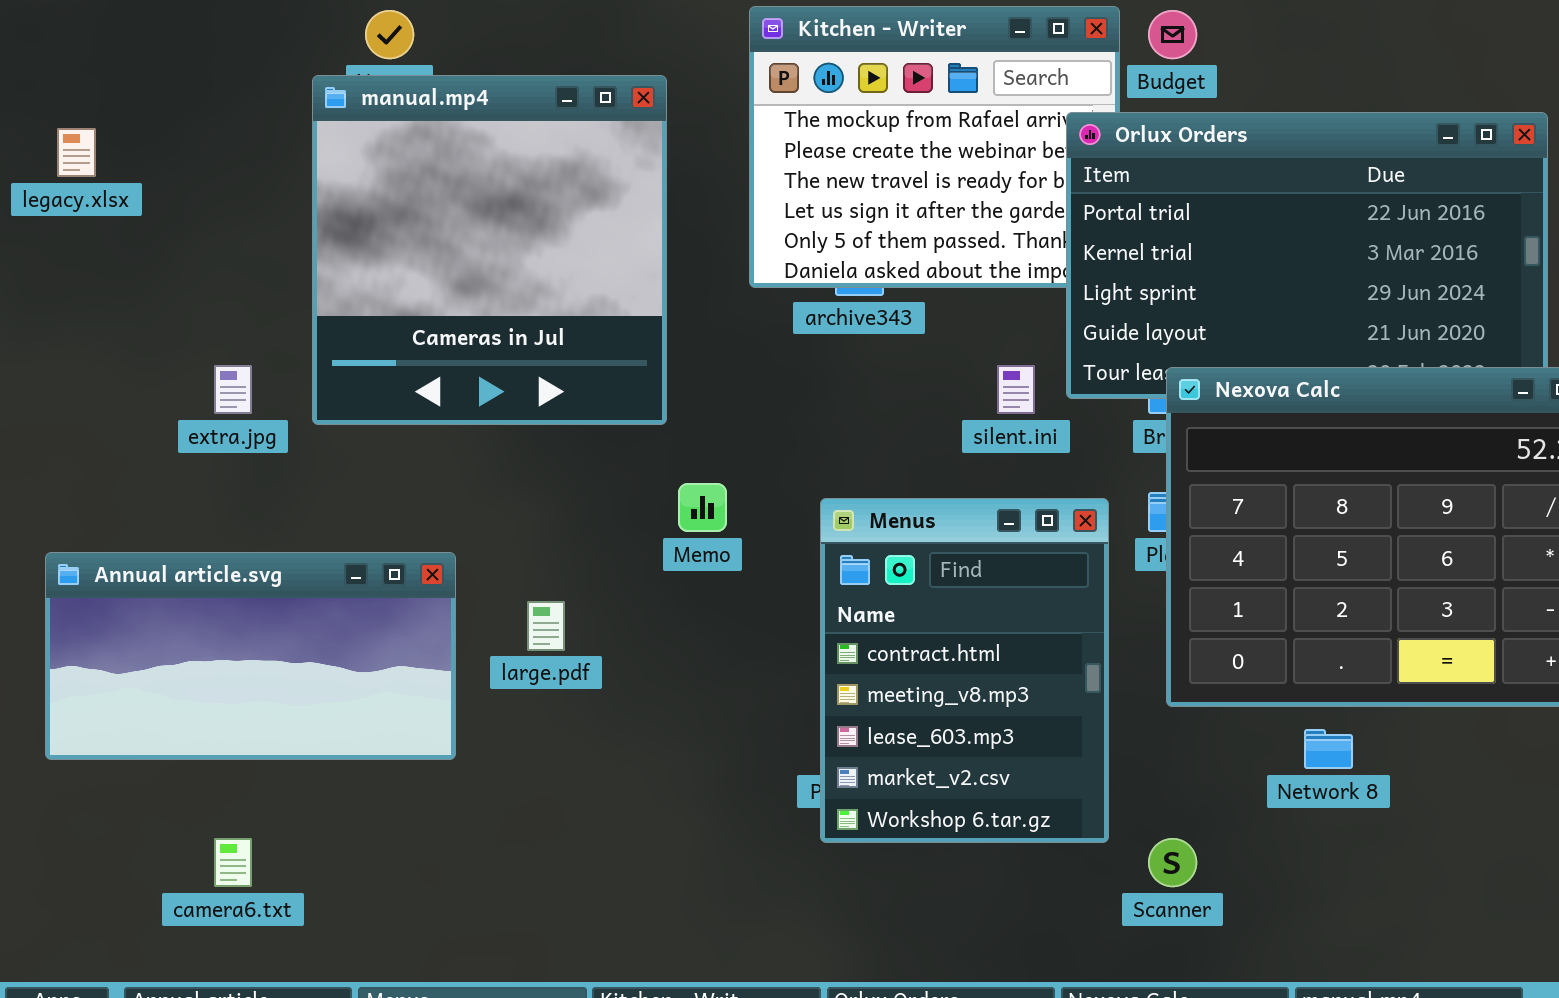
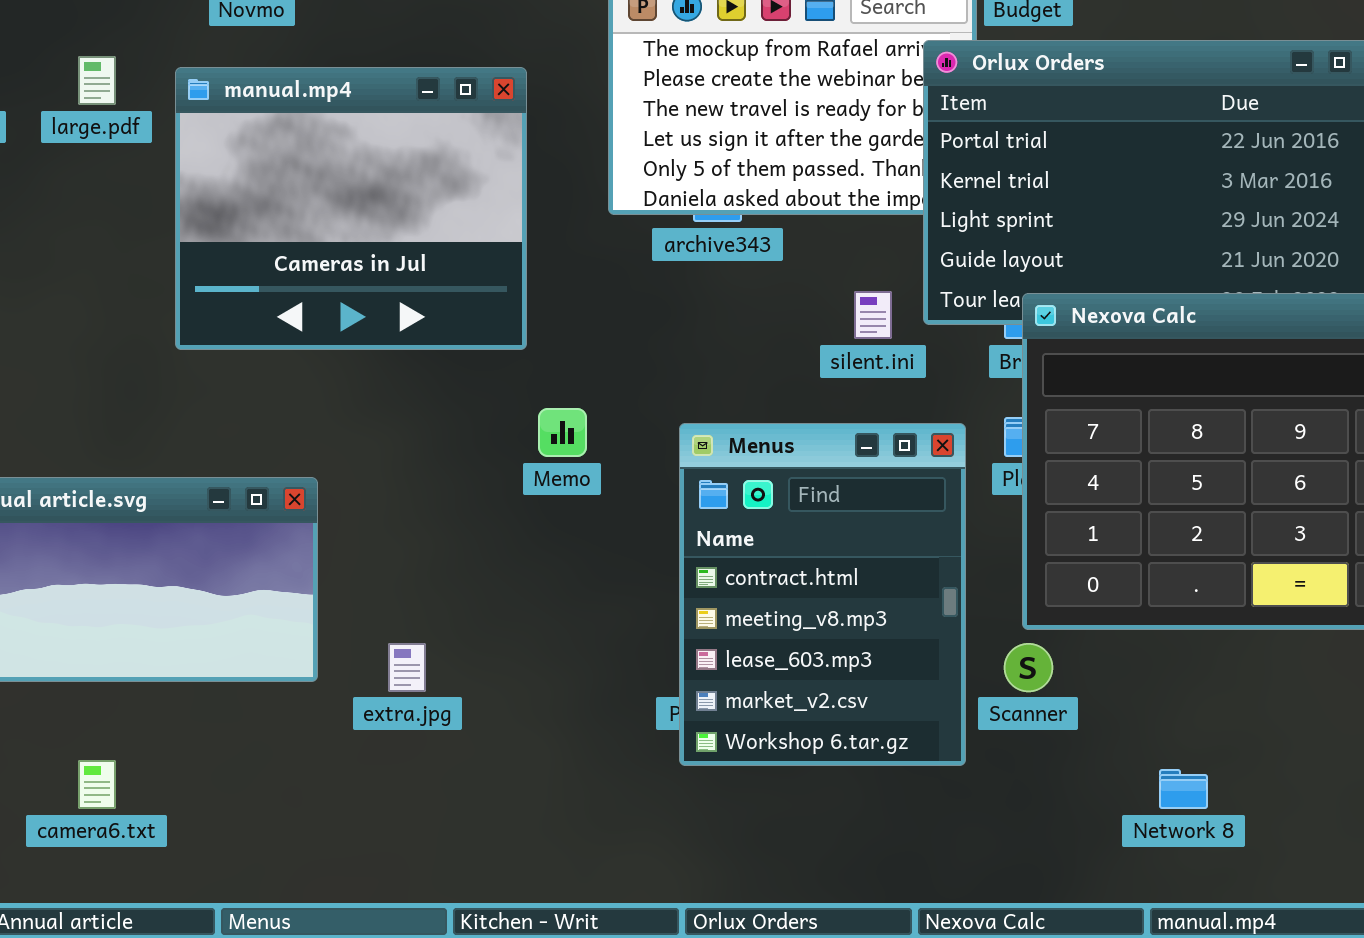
manual.mp4: [312,75,667,425] -> [175,67,527,350], resized
extra.jpg: [214,365,252,414] -> [388,643,426,692], moved
large.pdf: [527,601,565,651] -> [78,56,116,105], moved
Network 8: [1304,729,1353,769] -> [1159,769,1208,809], moved
Scanner: [1148,838,1197,887] -> [1004,643,1053,692], moved

